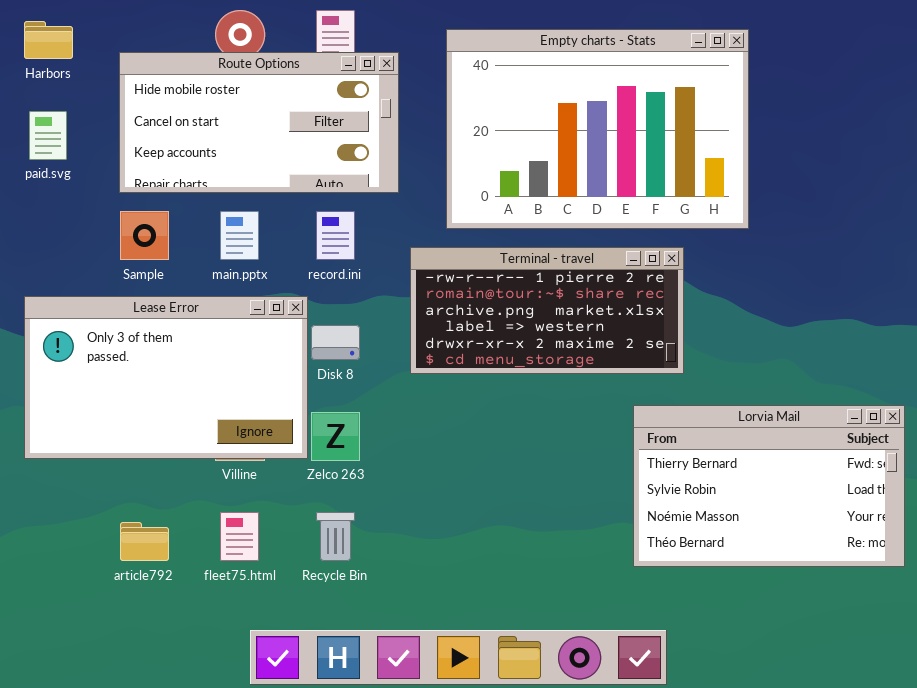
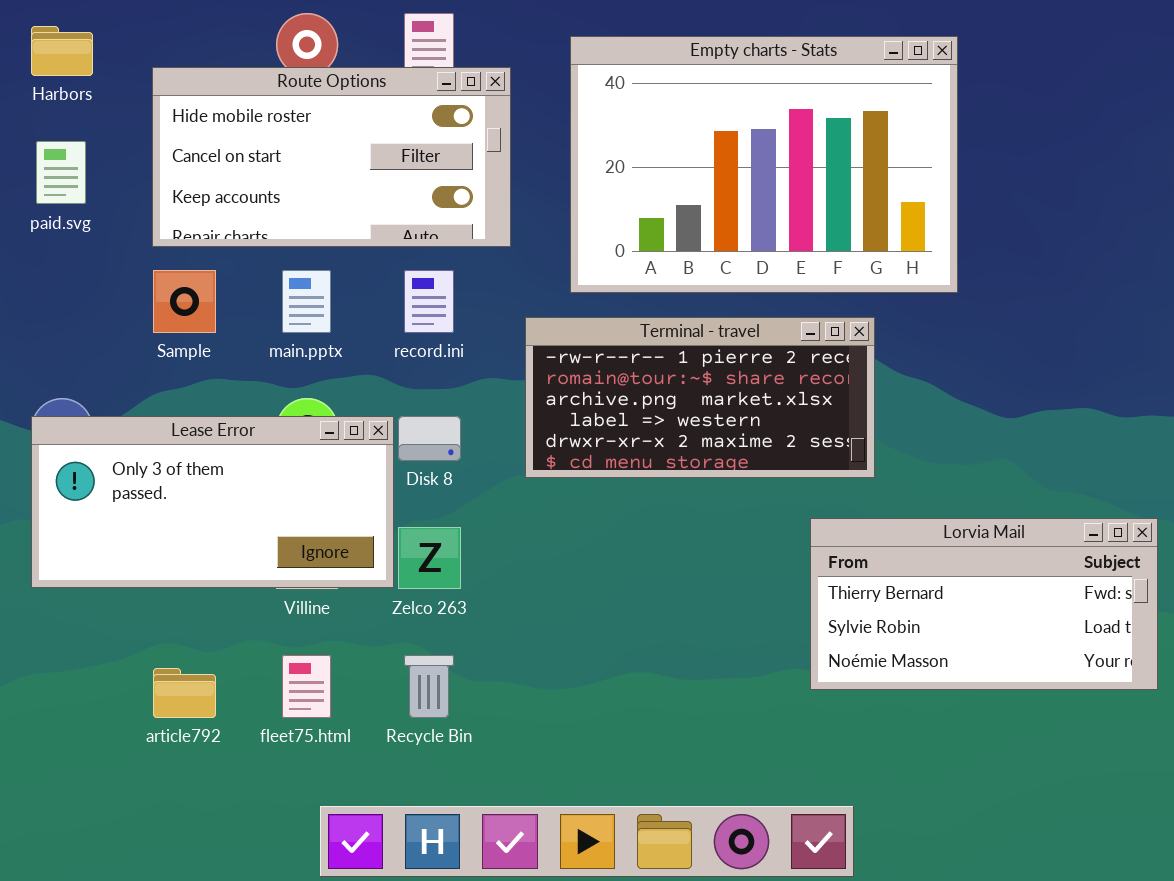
Lease Error: [24,296,308,459] -> [31,416,394,588], resized
Lorvia Mail: [633,405,905,567] -> [810,518,1158,690], resized

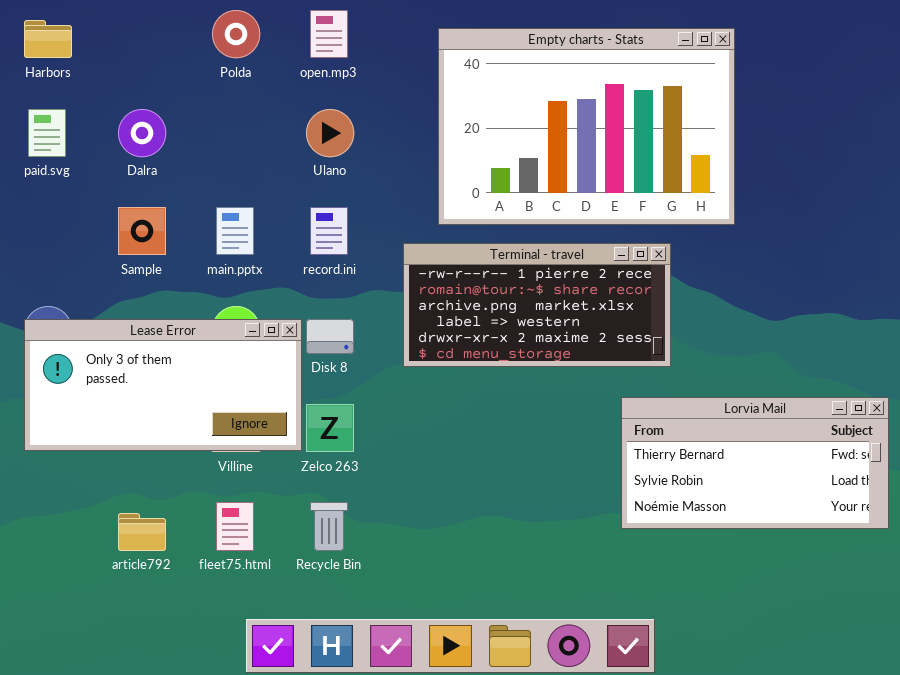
Route Options: [152,67,511,247] -> none, closed

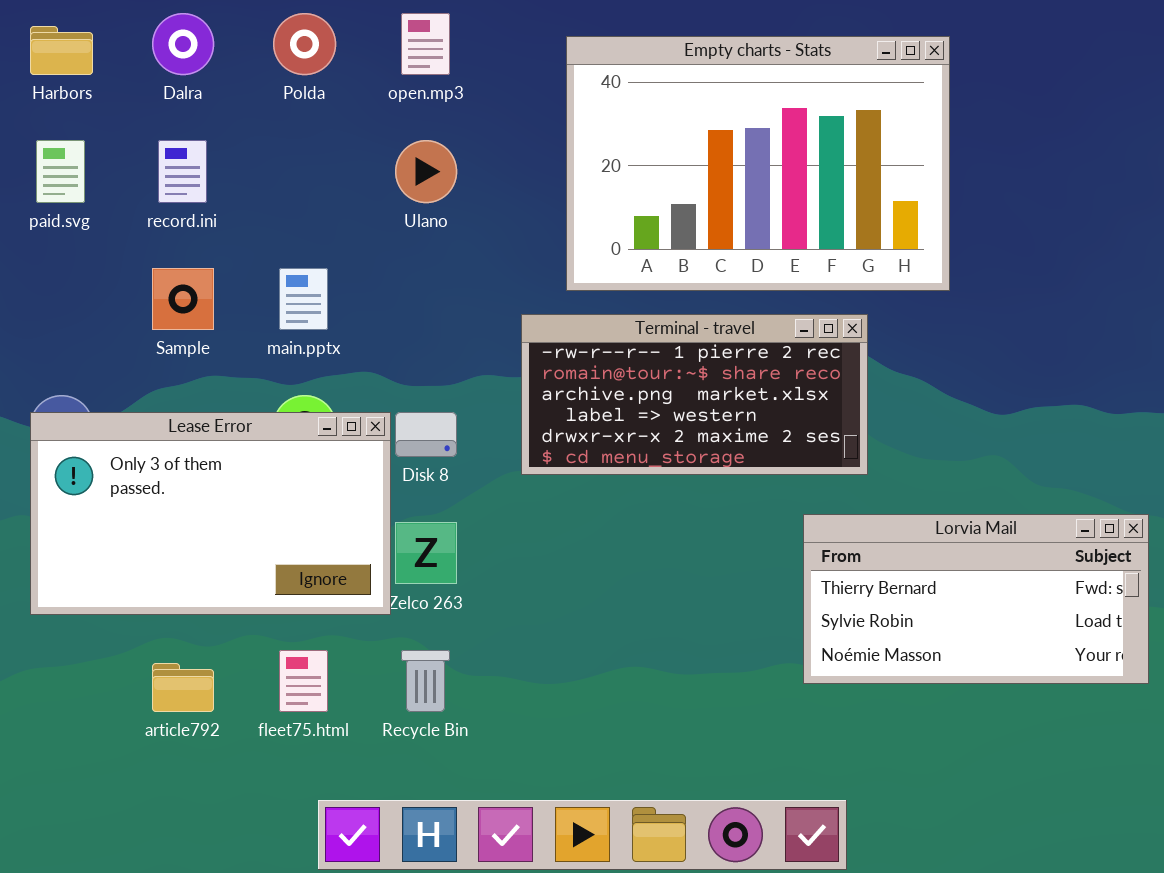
Dalra: [118,109,166,157] -> [152,13,214,75], moved
record.ini: [310,207,348,255] -> [158,140,207,203], moved
Lease Error: [24,319,302,451] -> [30,412,391,615], resized

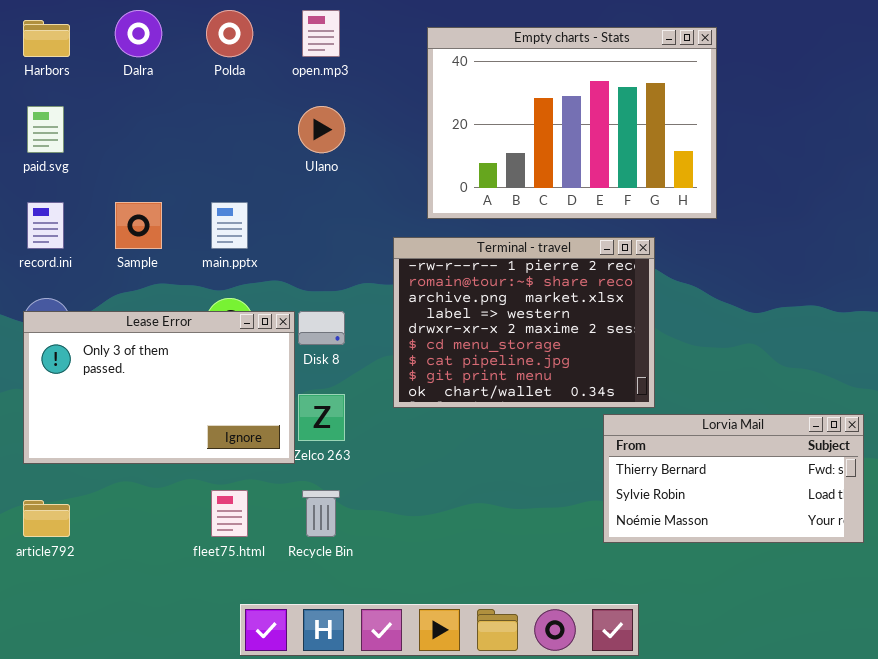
record.ini: [158,140,207,203] -> [27,202,64,249], moved
Terminal - travel: [521,314,868,475] -> [393,237,655,408], resized
Lorvia Mail: [803,514,1149,684] -> [603,414,864,543], moved
article792: [152,663,214,712] -> [23,500,70,537], moved

